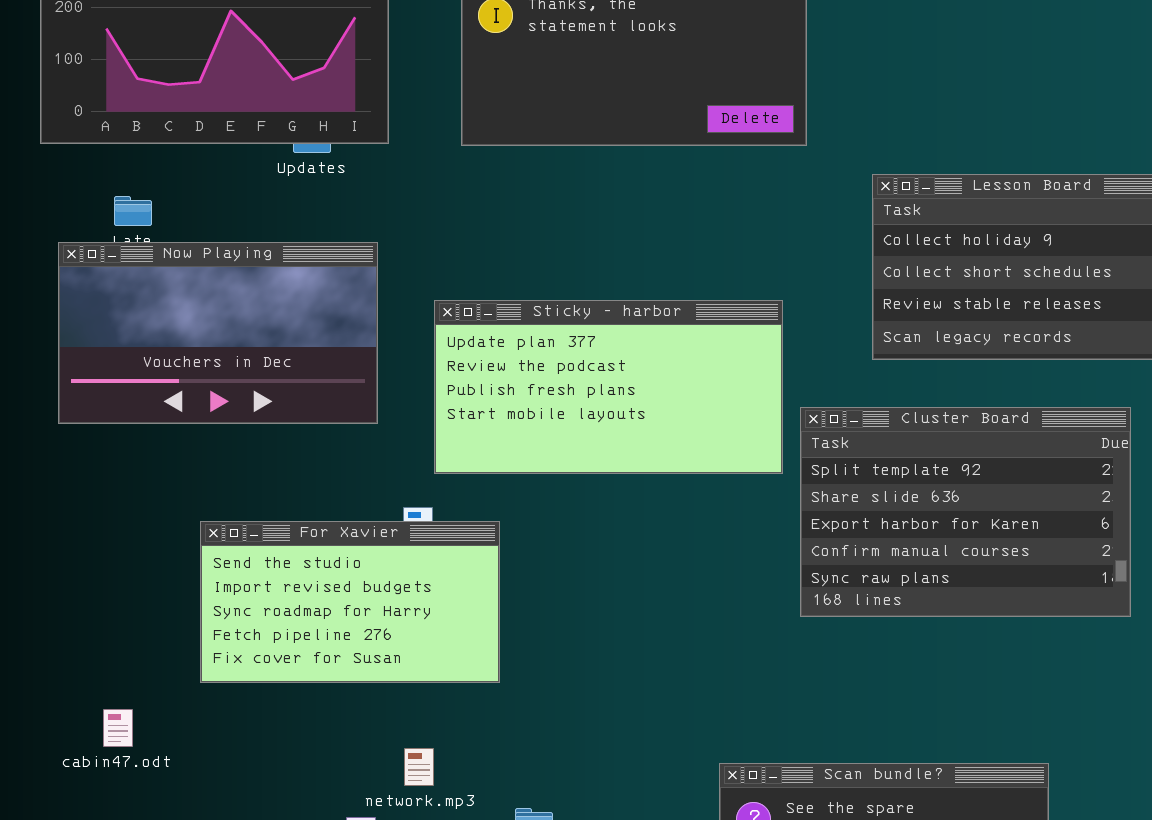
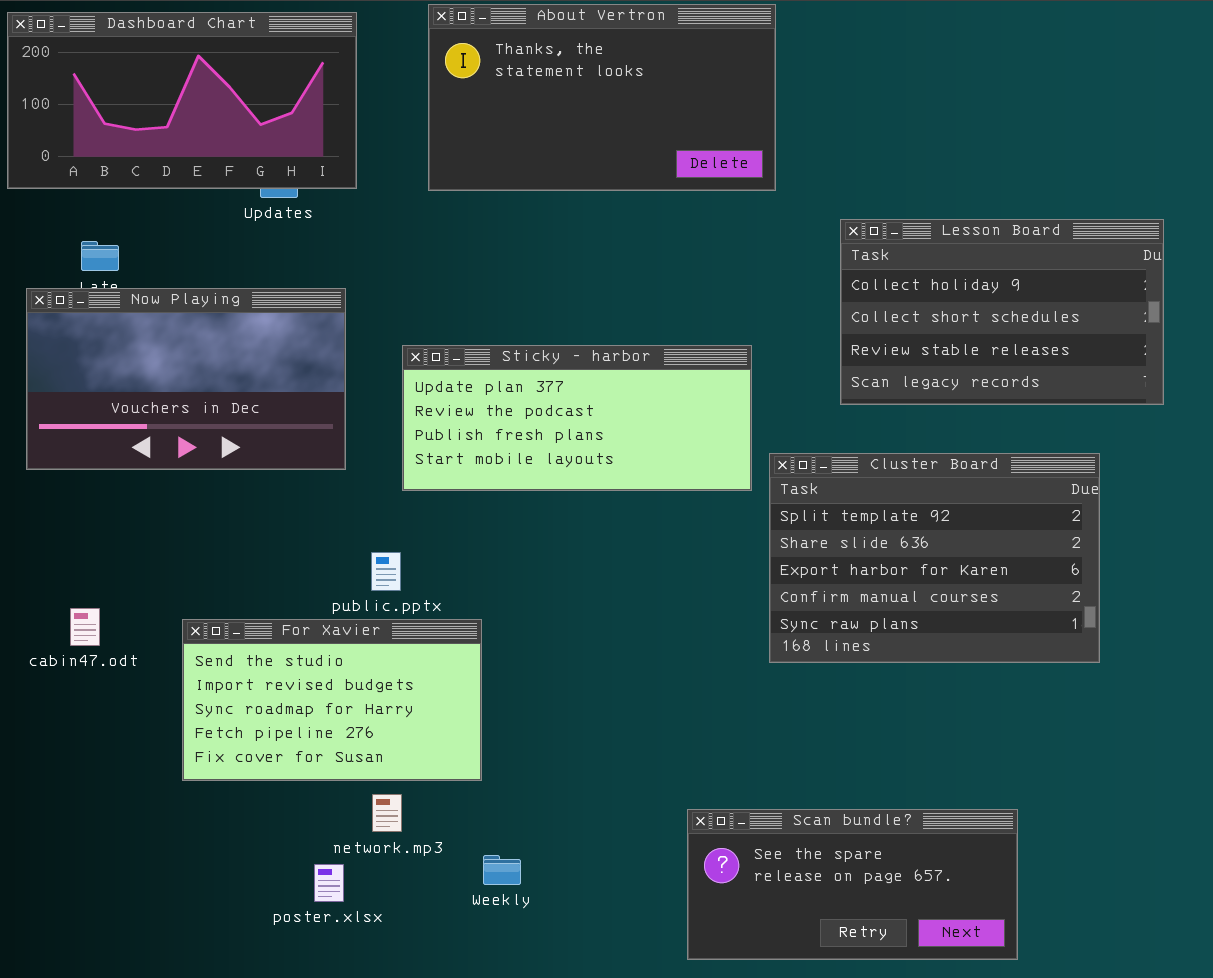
Sticky - harbor: [434,300,783,474] -> [402,345,752,491], resized
For Xavier: [200,521,500,683] -> [182,619,482,781], moved
cabin47.odt: [103,709,133,747] -> [70,608,100,646], moved

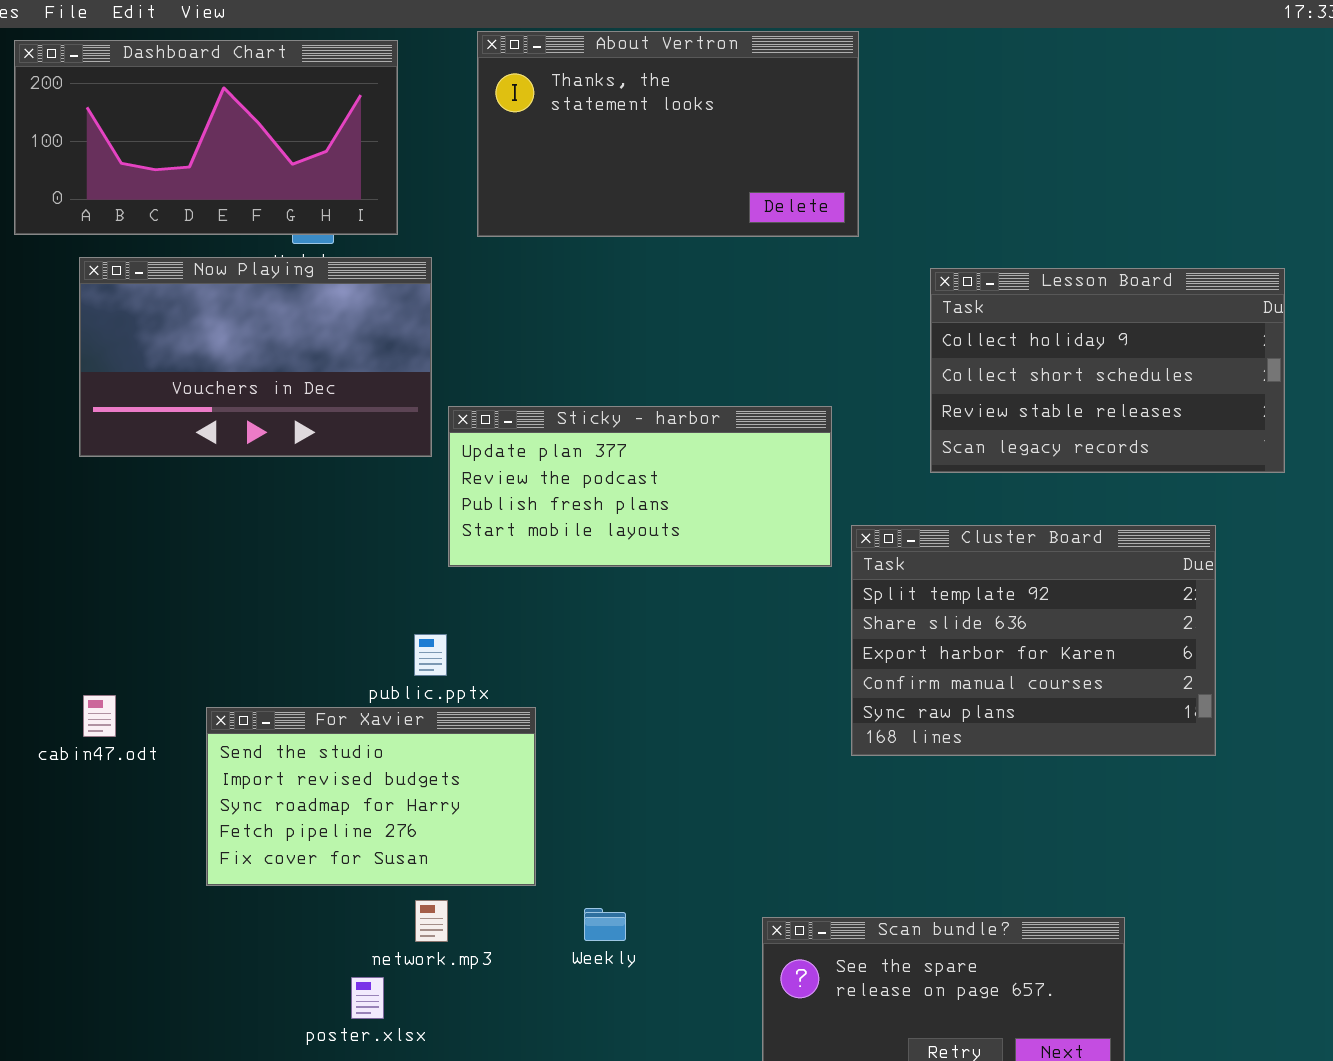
Now Playing: [26,288,346,470] -> [79,257,432,457], moved
Weekly: [483,855,521,885] -> [584,908,626,941], moved

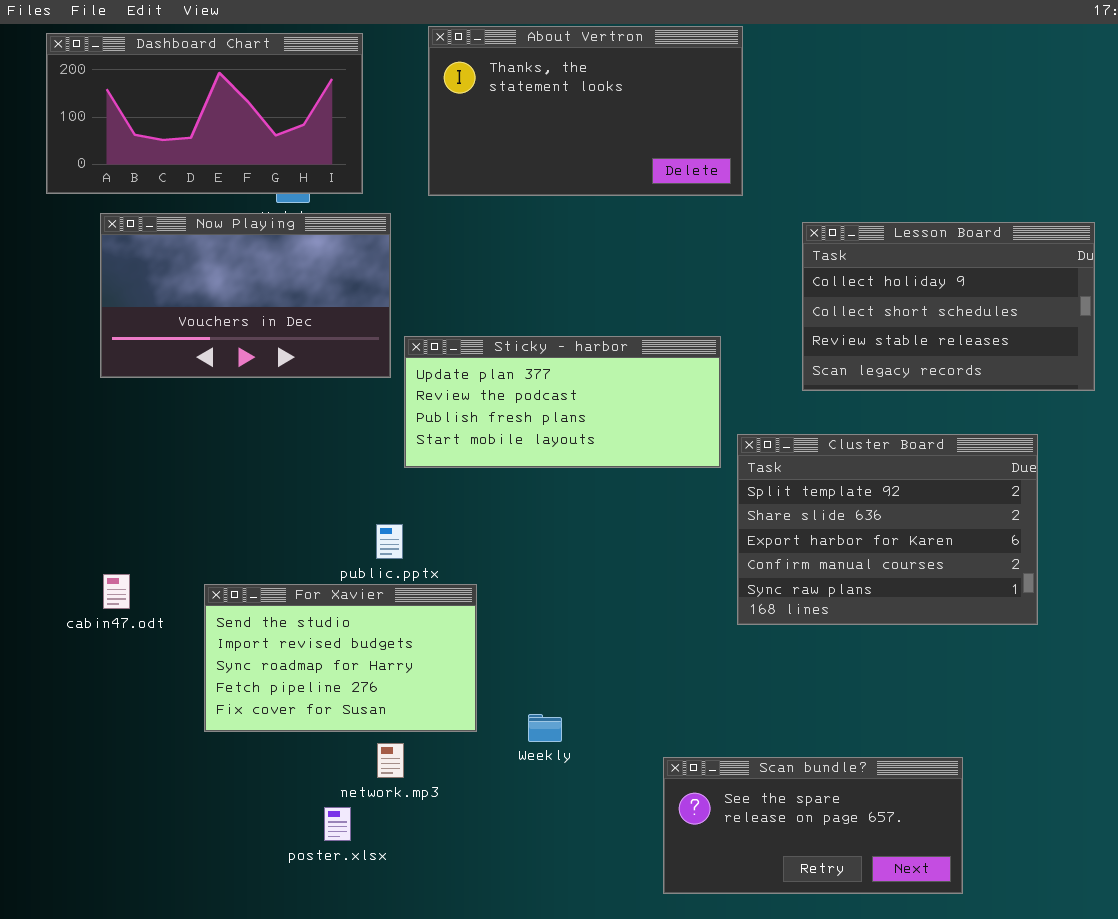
Weekly: [584,908,626,941] -> [528,714,562,742], moved

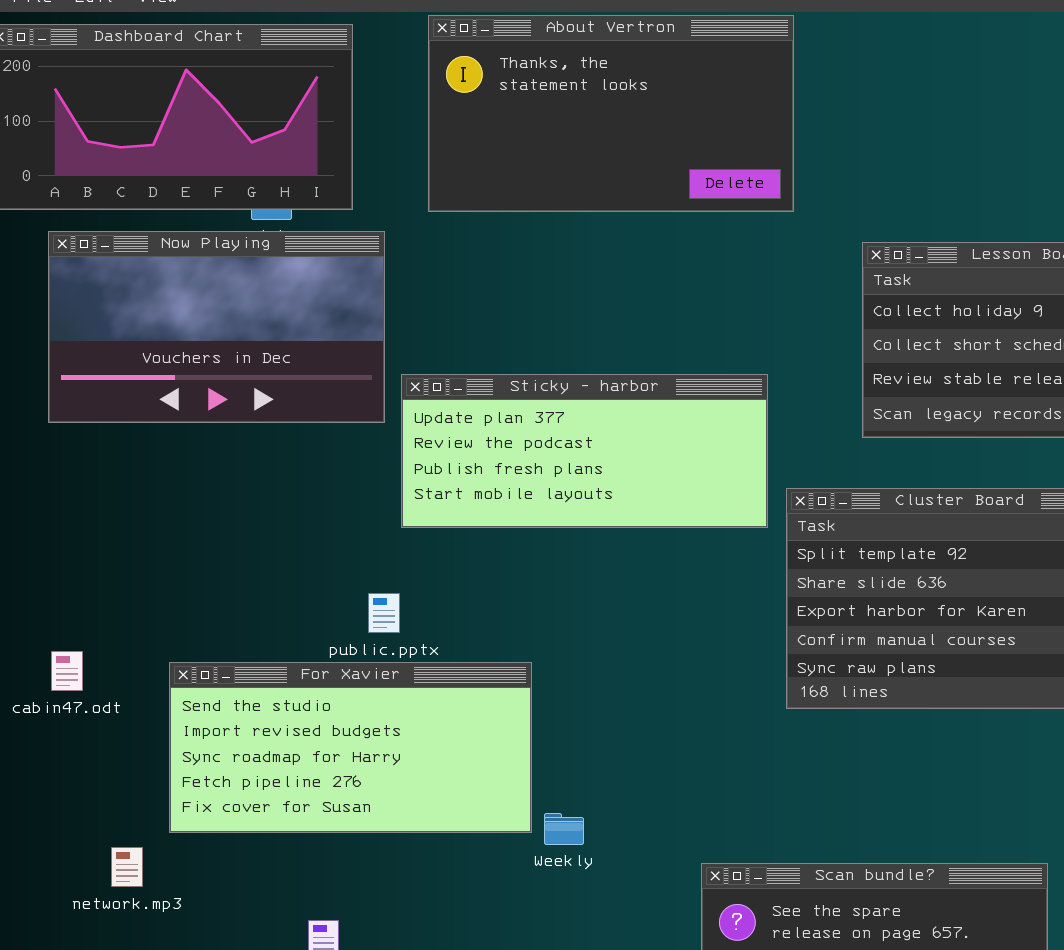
For Xavier: [204,584,477,732] -> [169,662,532,833], resized
network.mp3: [377,743,404,778] -> [111,847,143,887], moved

